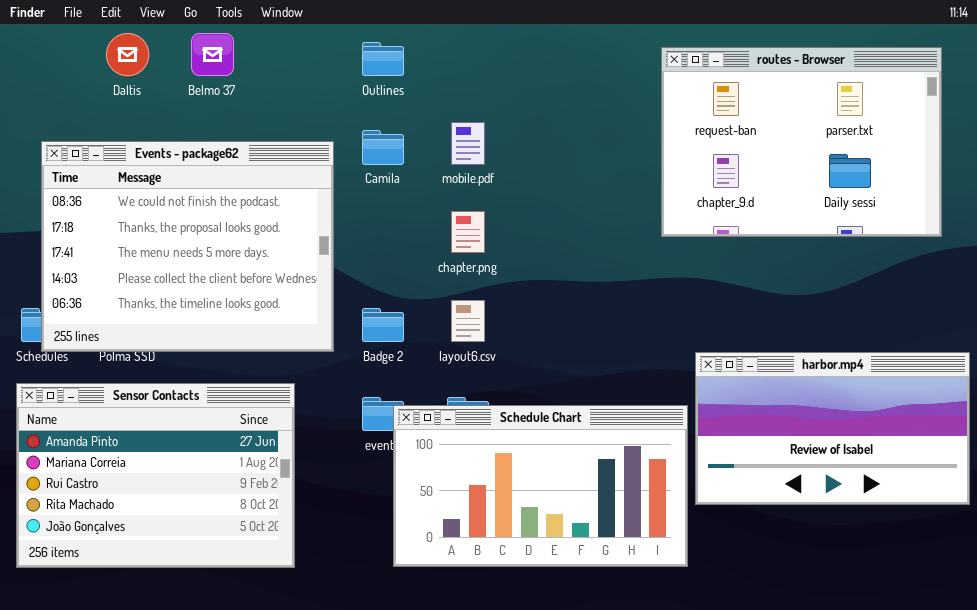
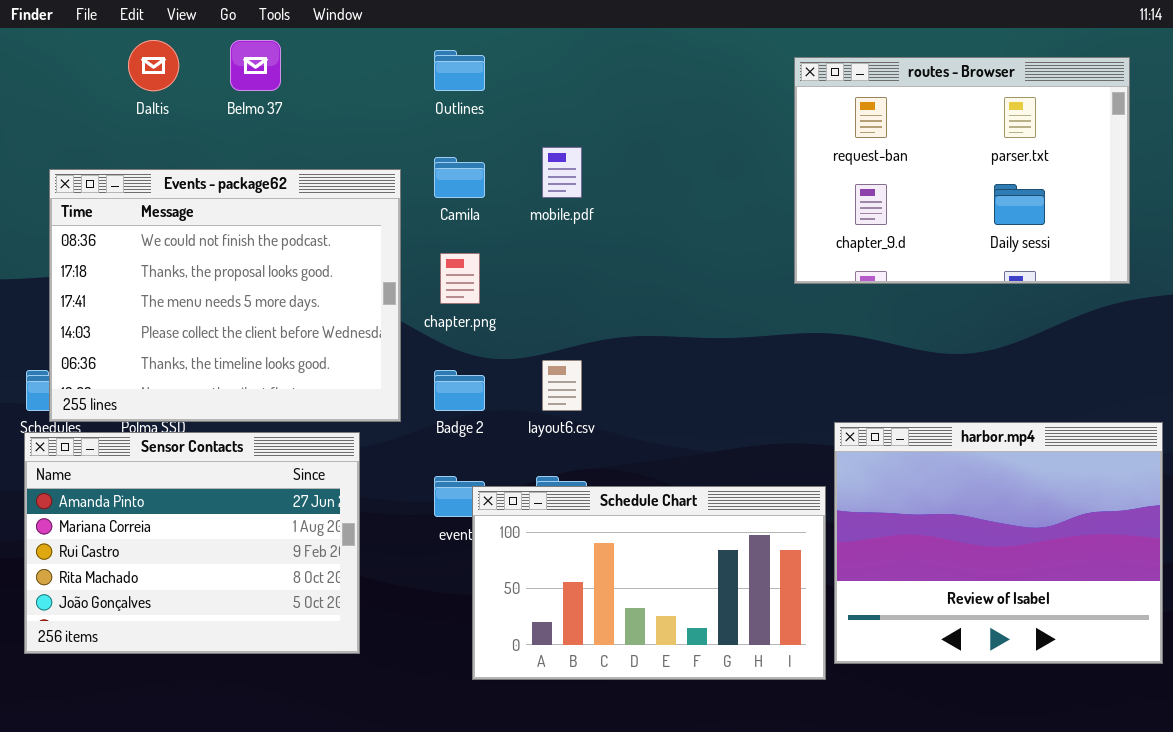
chapter.png: [451,211,485,253] -> [440,253,480,304], moved
harbor.mp4: [695,352,970,505] -> [834,422,1163,664], resized
Sensor Contacts: [16,383,295,568] -> [24,432,360,654], moved

